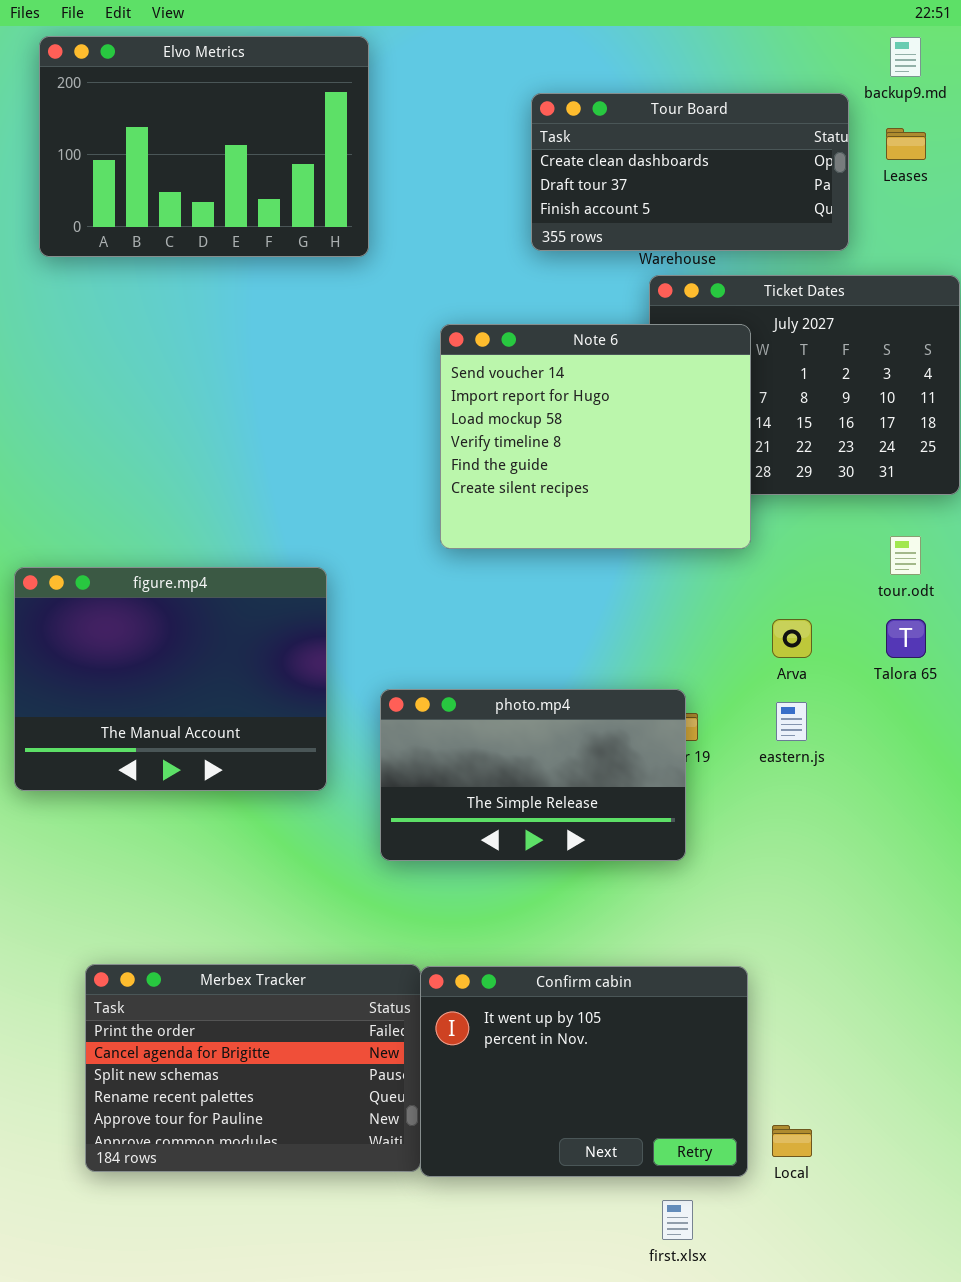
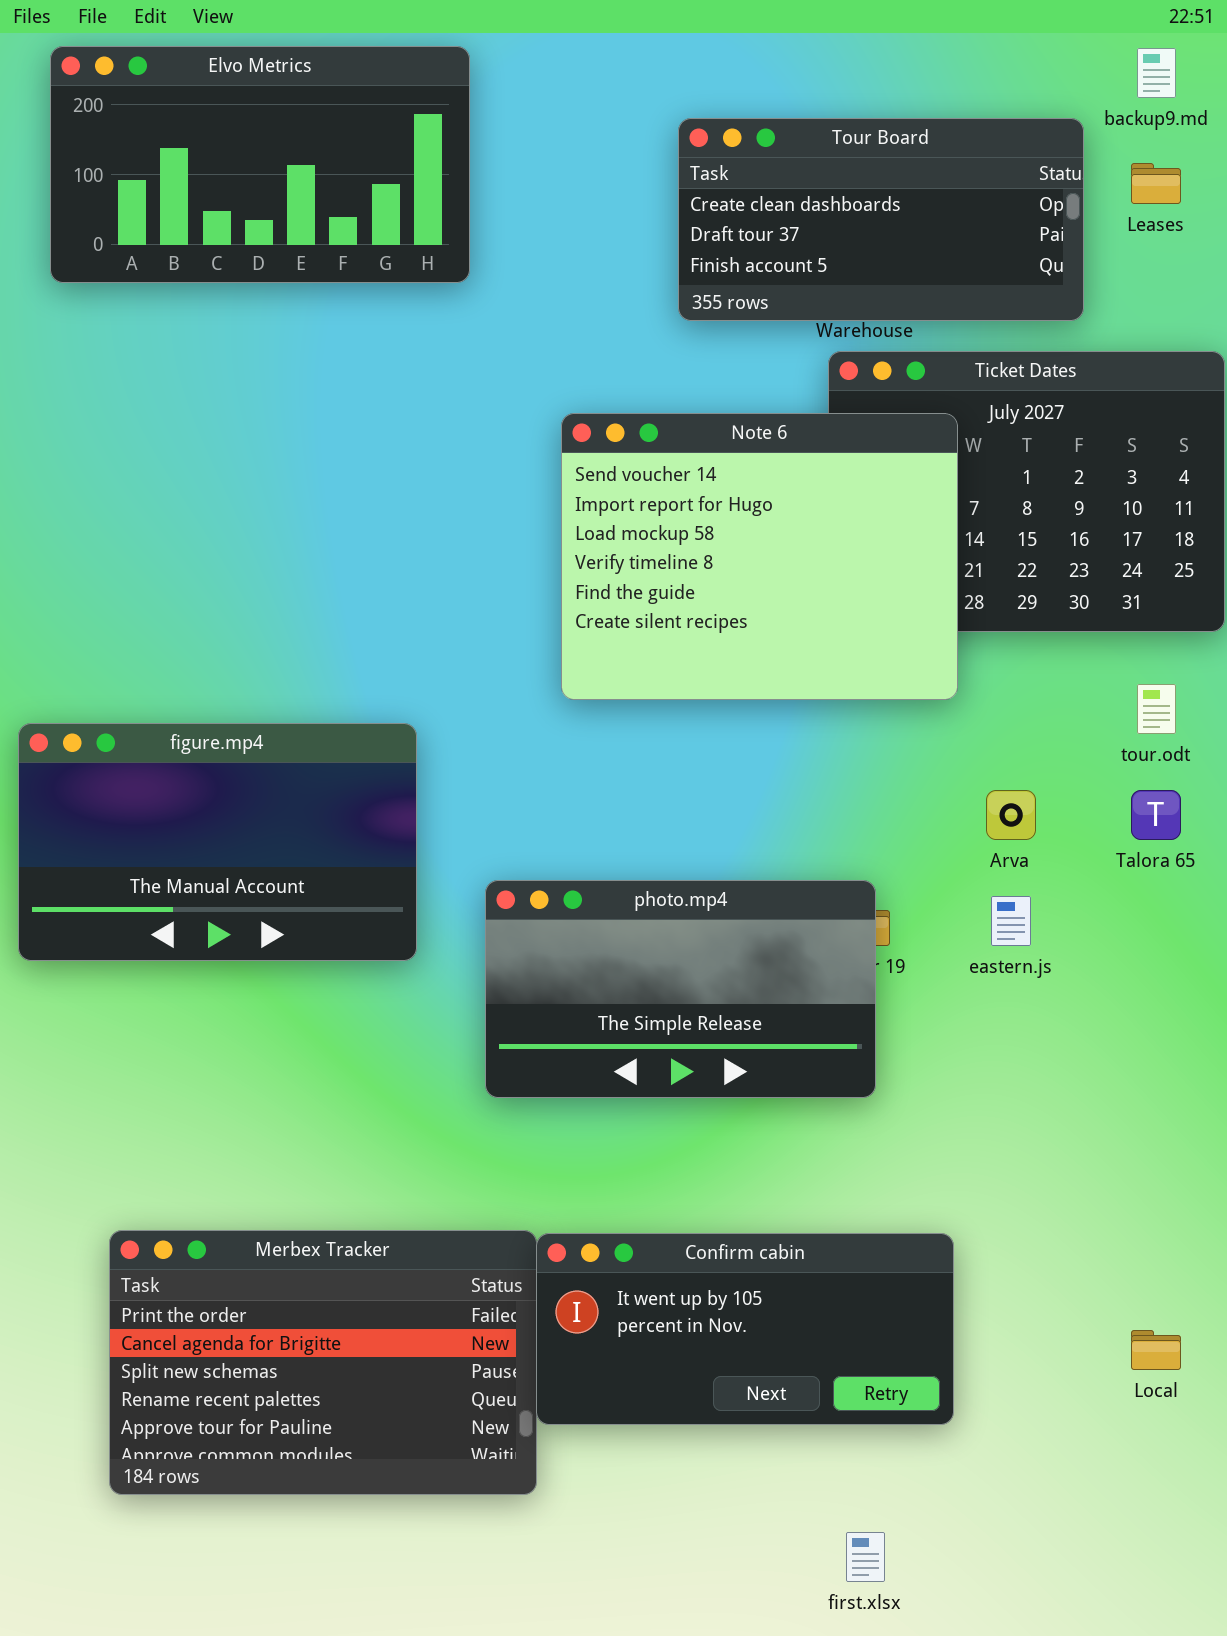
Elvo Metrics: [39,36,369,257] -> [50,46,470,283], resized
figure.mp4: [14,567,327,791] -> [18,723,417,961], resized
Confirm cabin: [420,966,748,1177] -> [536,1233,954,1425], resized
Local: [772,1125,812,1157] -> [1131,1330,1181,1370], moved

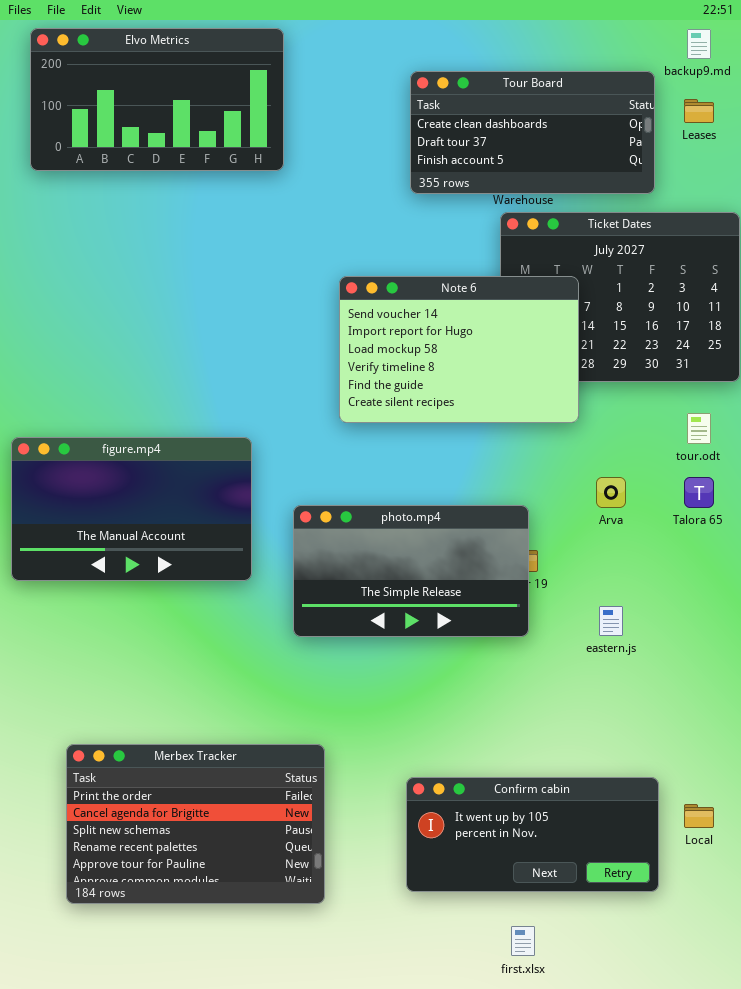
Note 6: [561,413,958,700] -> [339,276,579,423], resized
photo.mp4: [485,880,876,1098] -> [293,505,529,637], moved
eastern.js: [991,896,1031,946] -> [599,606,623,636], moved
Confirm cabin: [536,1233,954,1425] -> [406,777,659,892], moved

